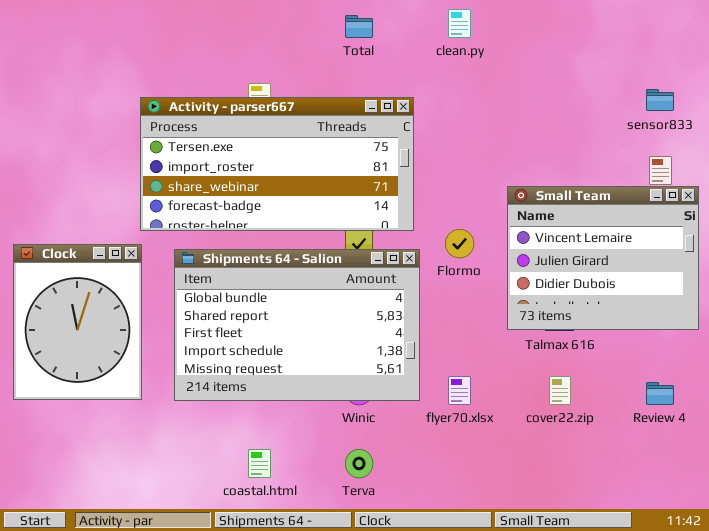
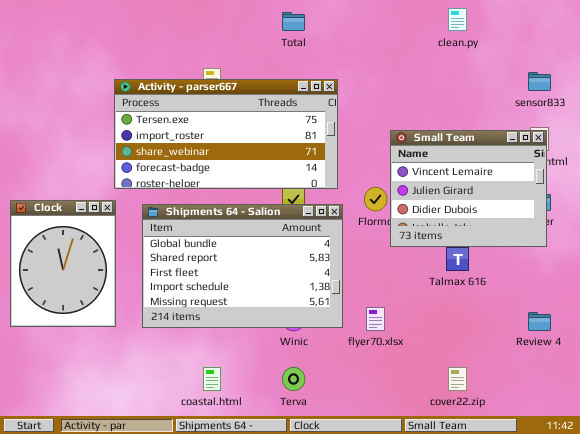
clean.py: [448,9,471,38] -> [448,8,467,31], moved
Small Team: [507,186,699,330] -> [390,130,547,247], moved
cover22.zip: [549,376,571,405] -> [448,367,467,391], moved

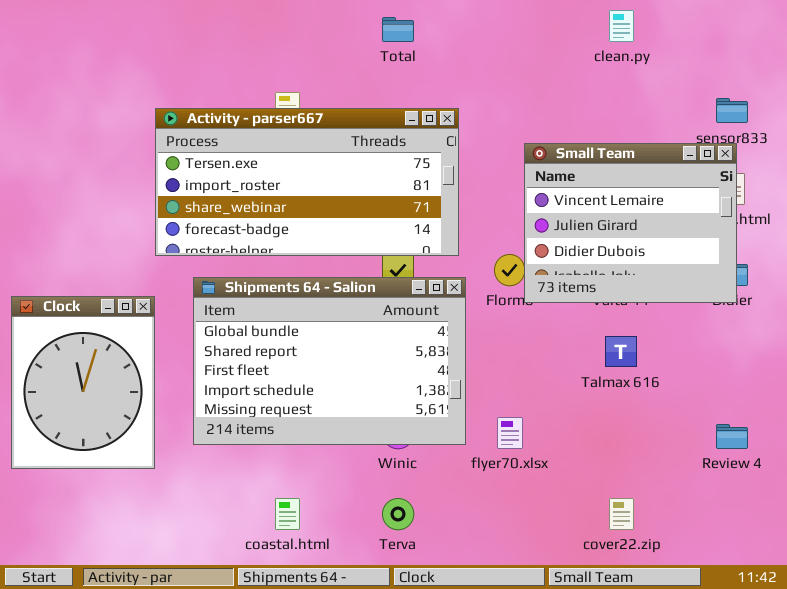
Small Team: [390,130,547,247] -> [524,143,737,303], moved
Clock: [10,200,116,327] -> [11,296,155,469], moved

